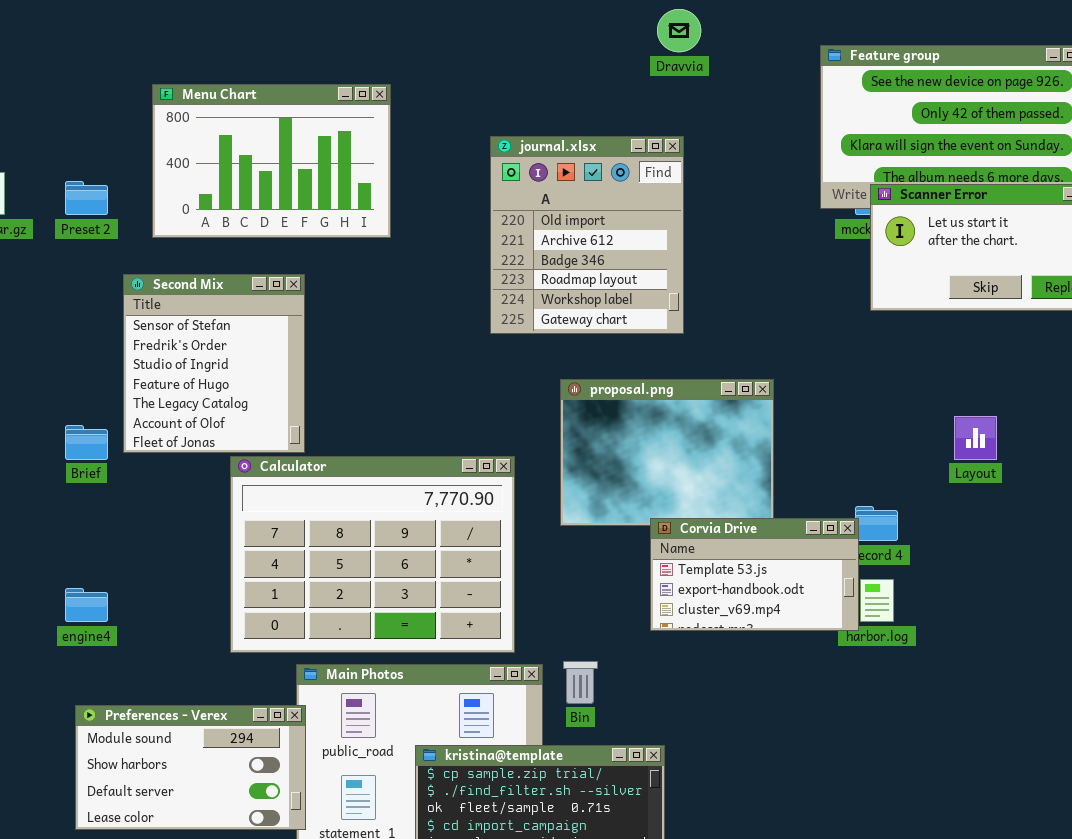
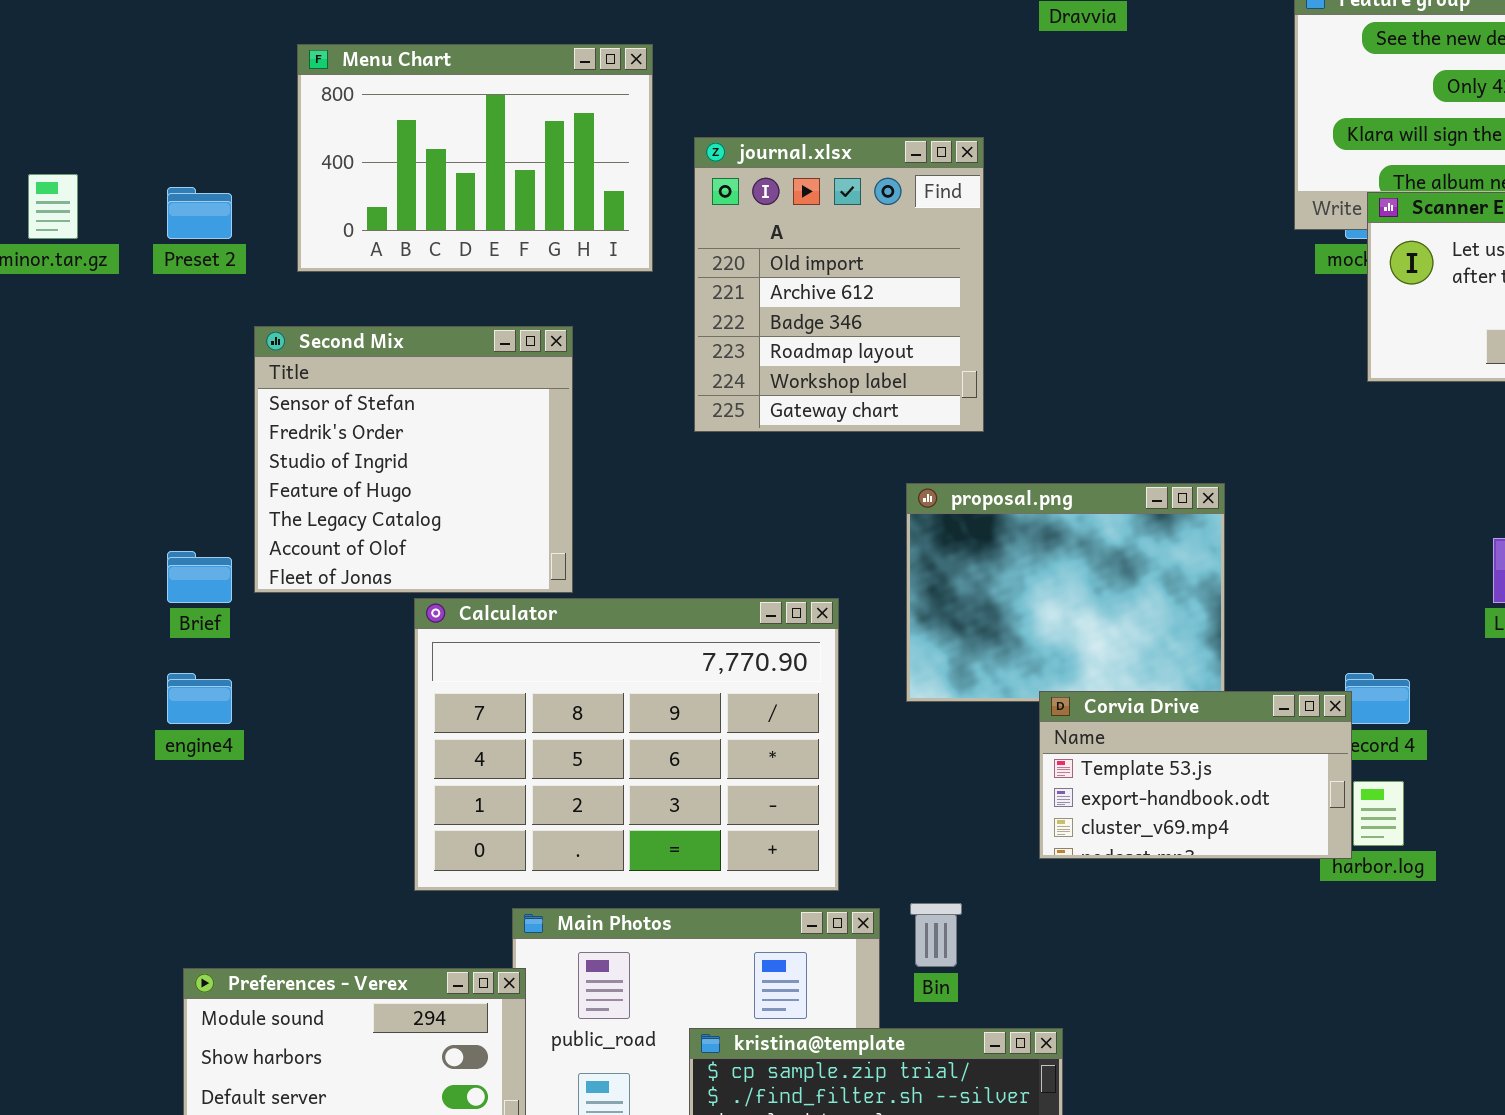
journal.xlsx: [490,136,684,334] -> [694,137,984,432], moved
Second Mix: [123,274,305,453] -> [254,326,573,593], resized
engine4: [65,588,108,622] -> [167,673,232,724], moved

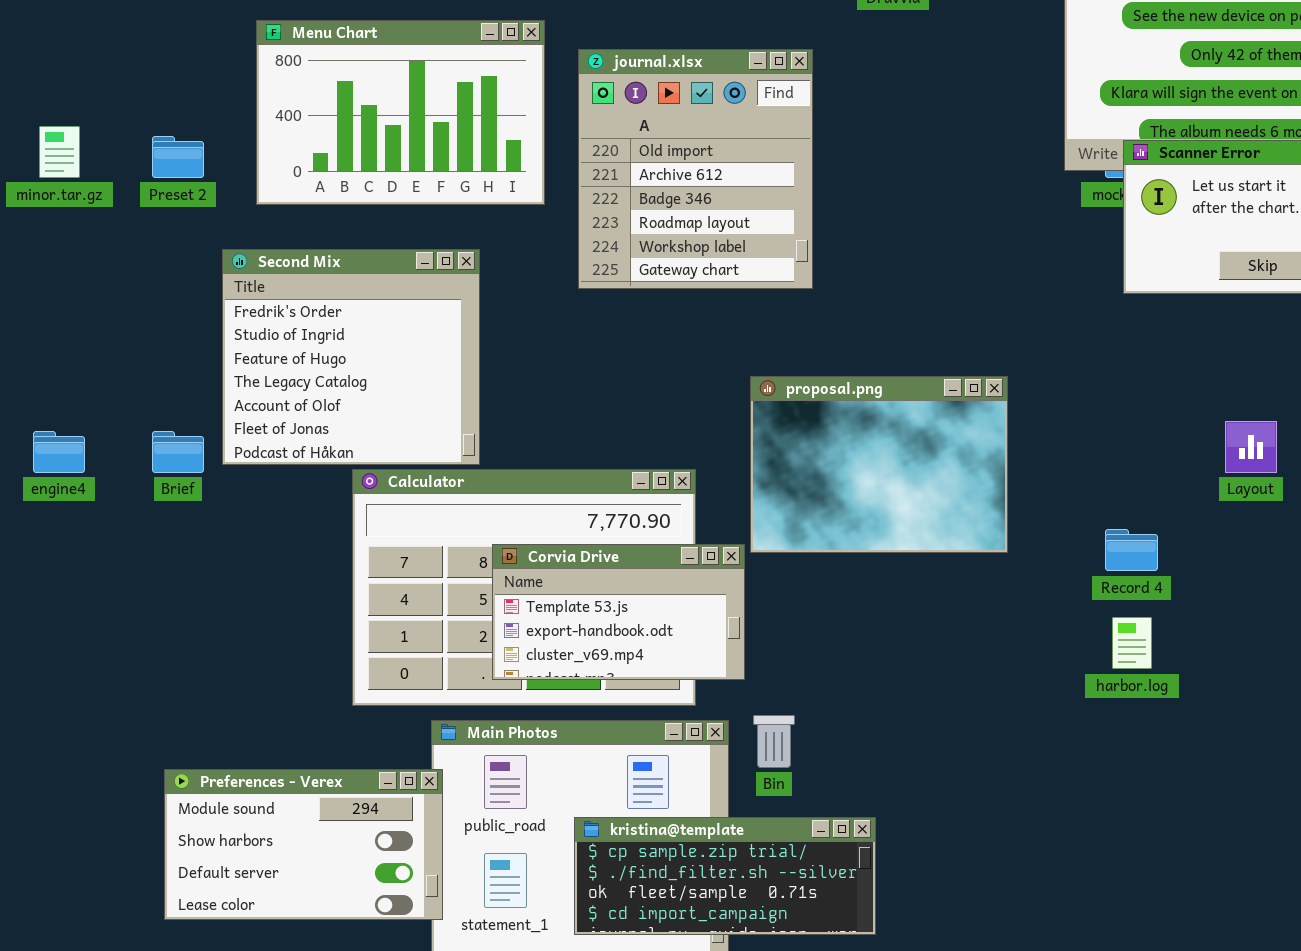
journal.xlsx: [694,137,984,432] -> [578,49,813,289], moved
Second Mix: [254,326,573,593] -> [222,249,480,465], scrolled down 1 row
engine4: [167,673,232,724] -> [33,431,85,473], moved
Corvia Drive: [1039,691,1352,859] -> [492,544,745,680], moved

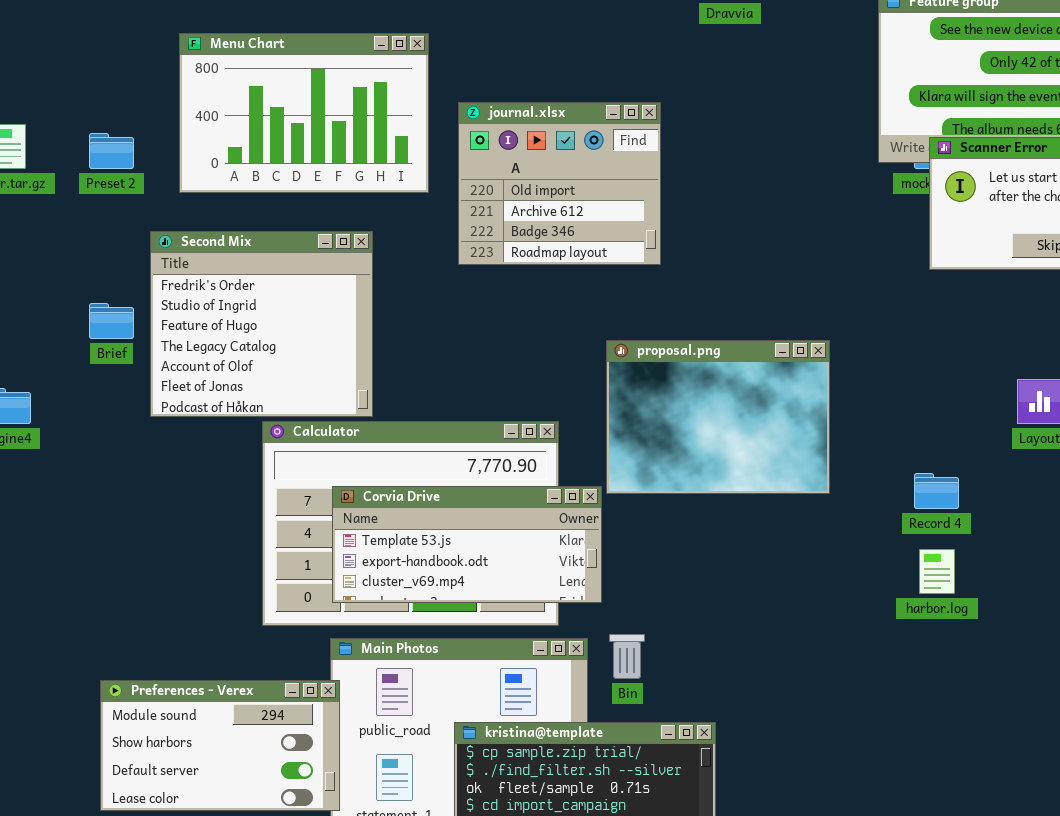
journal.xlsx: [578,49,813,289] -> [458,102,661,265], resized
Brief: [152,431,204,473] -> [89,303,134,339], moved
Corvia Drive: [492,544,745,680] -> [332,486,602,603], resized

